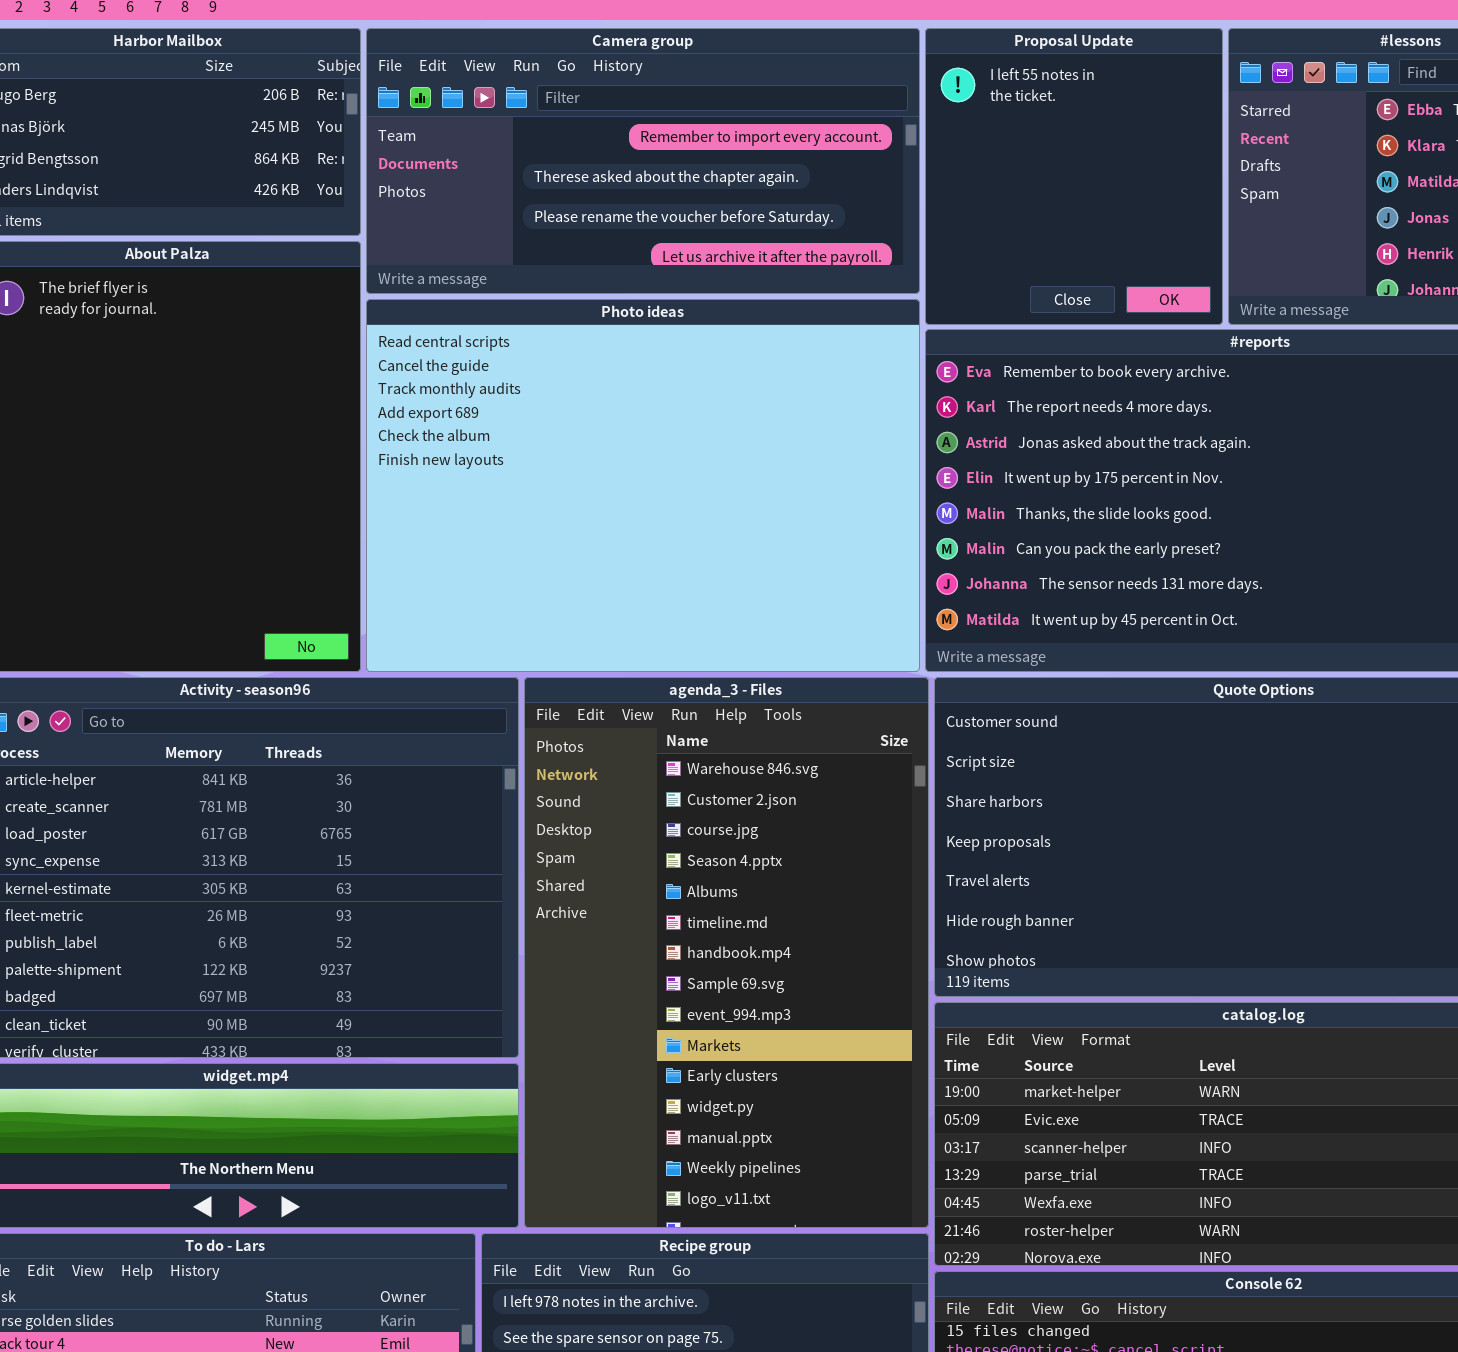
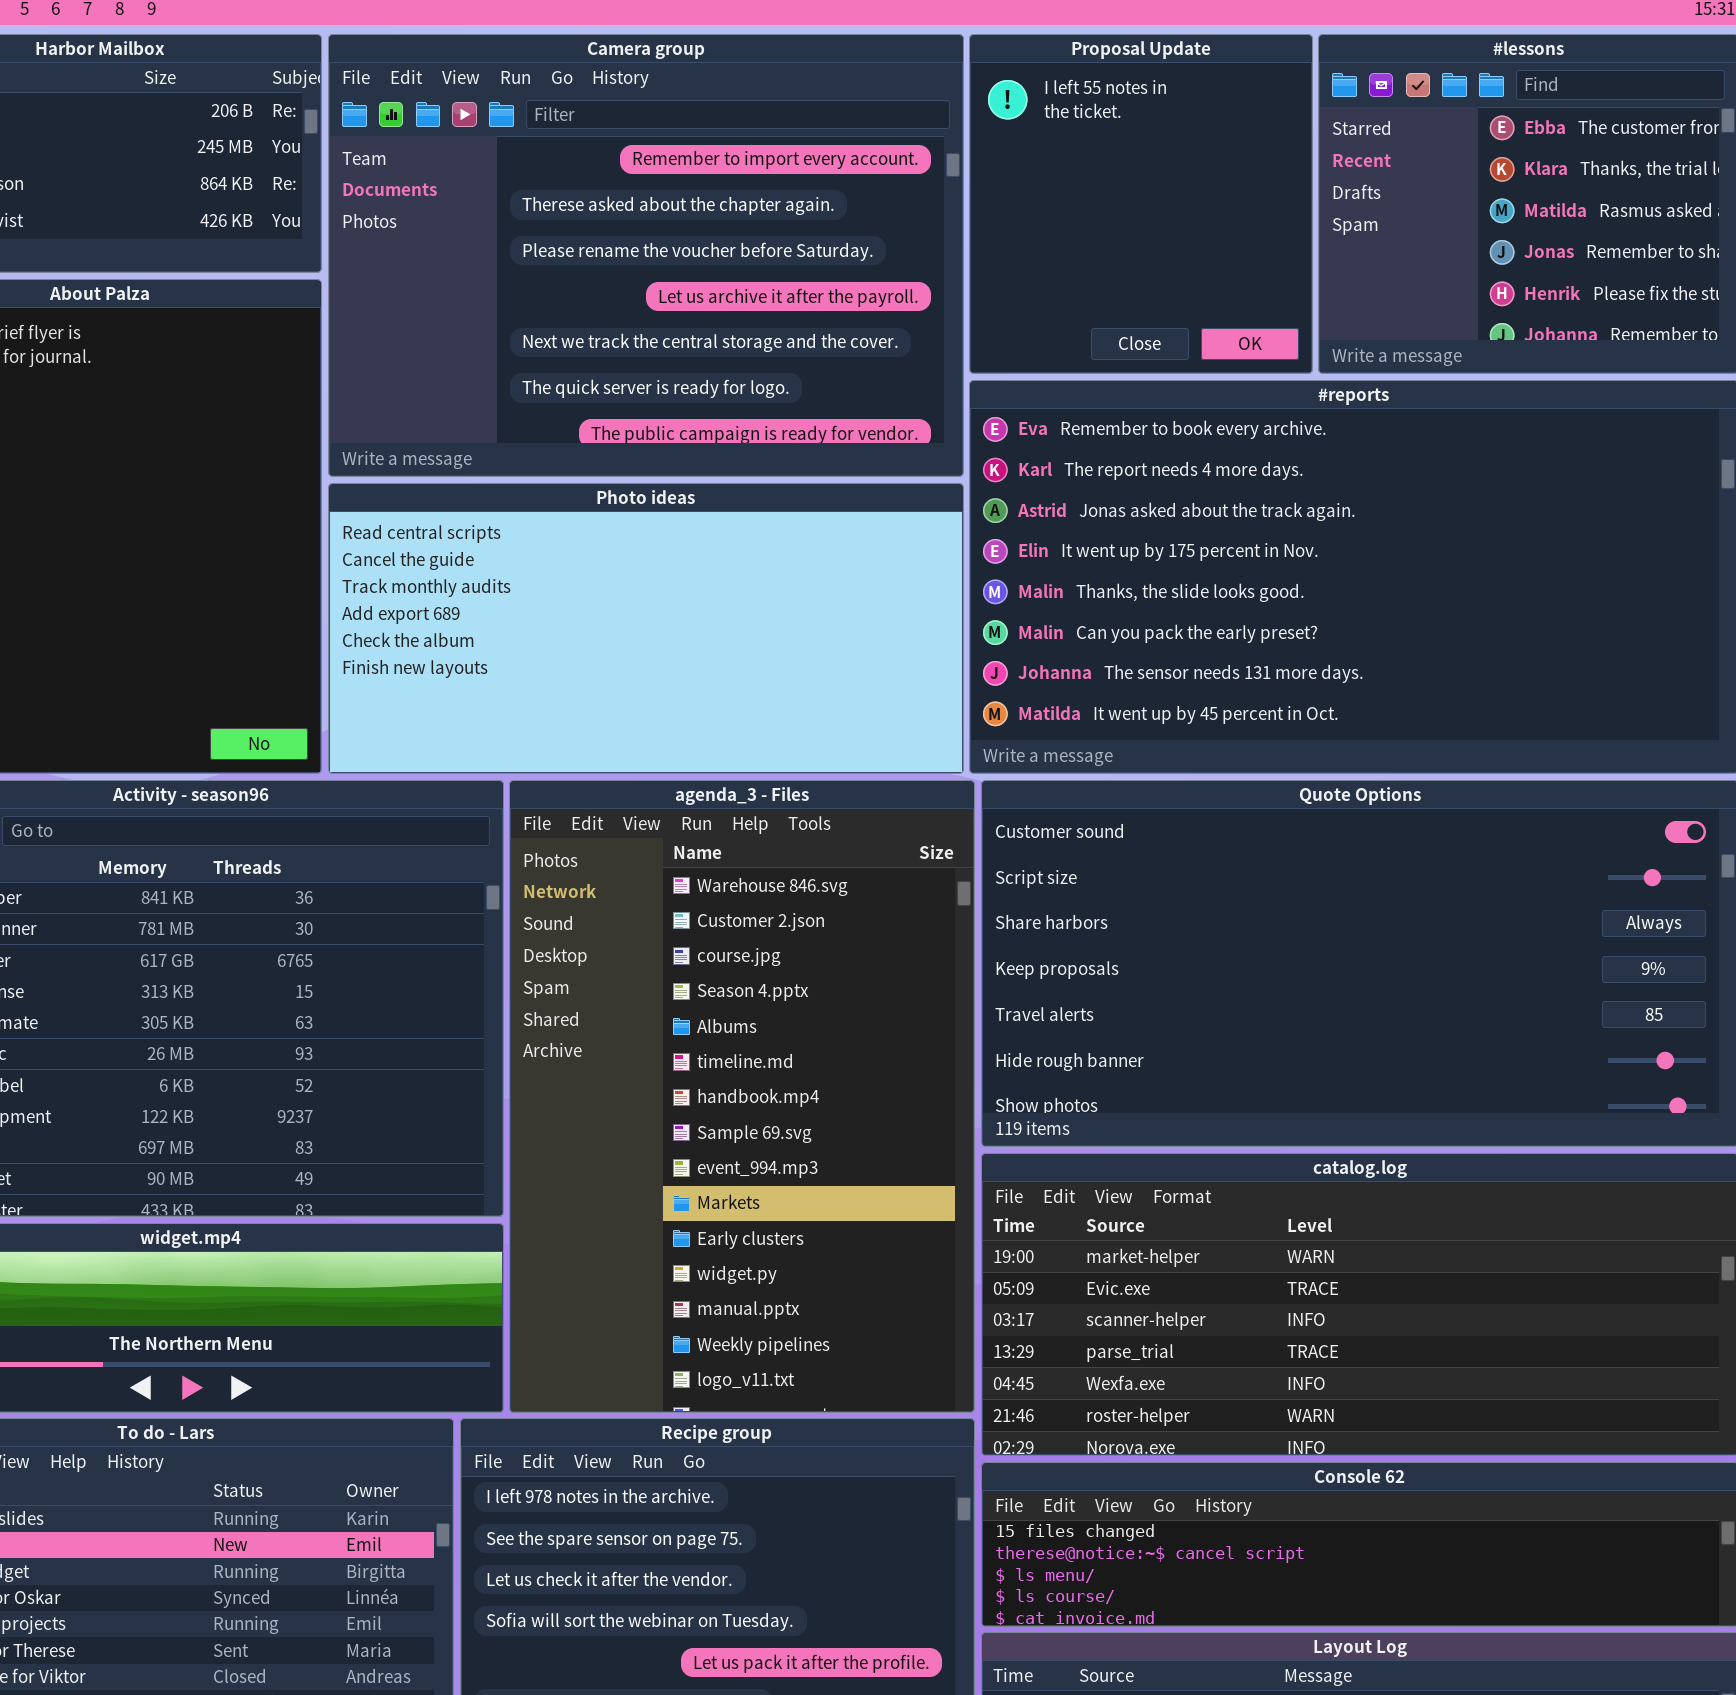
Camera group: [366,28,920,294] -> [328,34,964,477], resized
Photo ideas: [366,299,920,672] -> [328,483,964,774], resized

